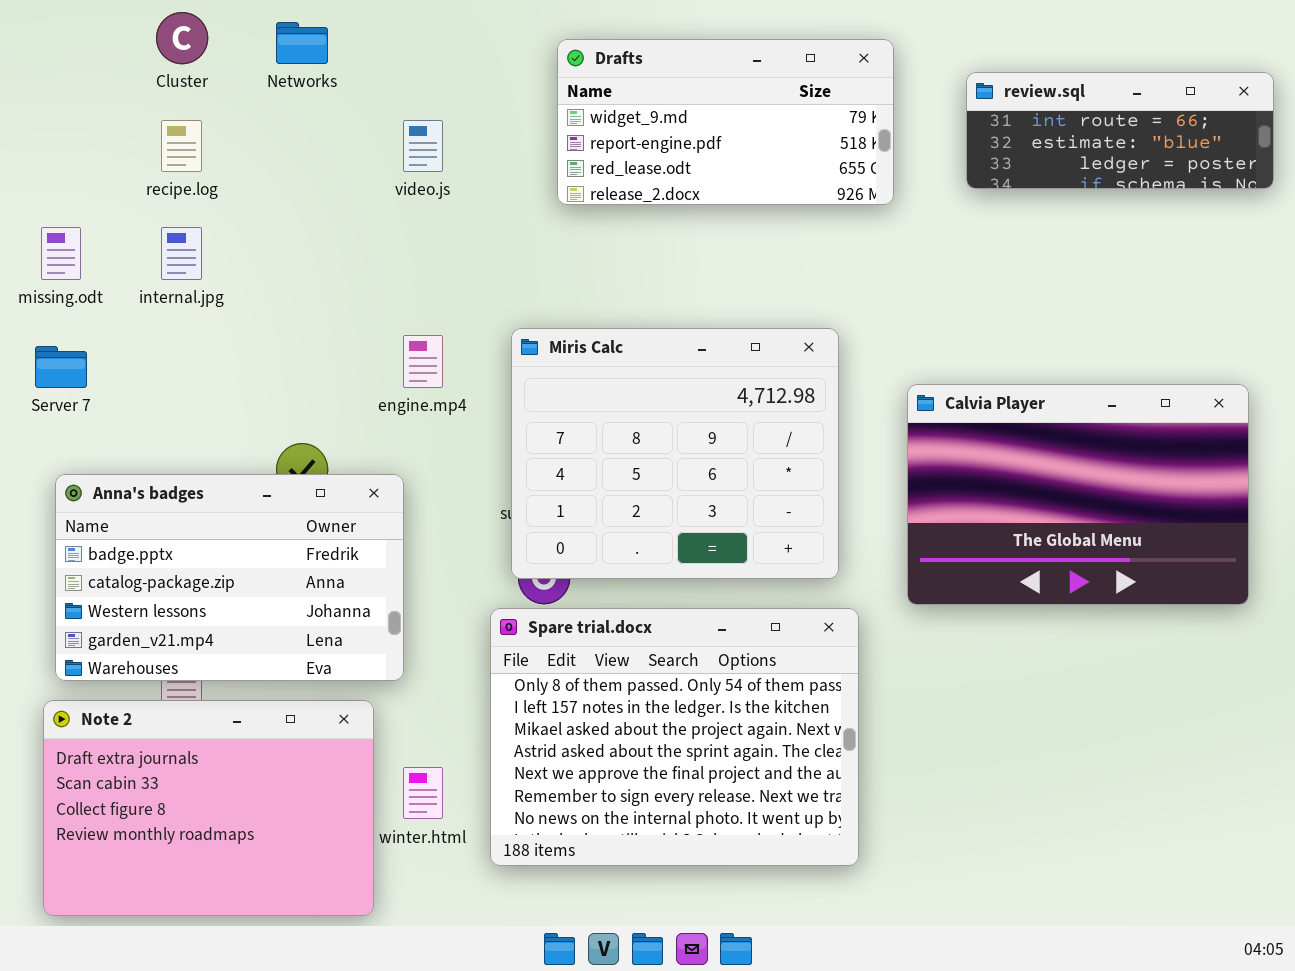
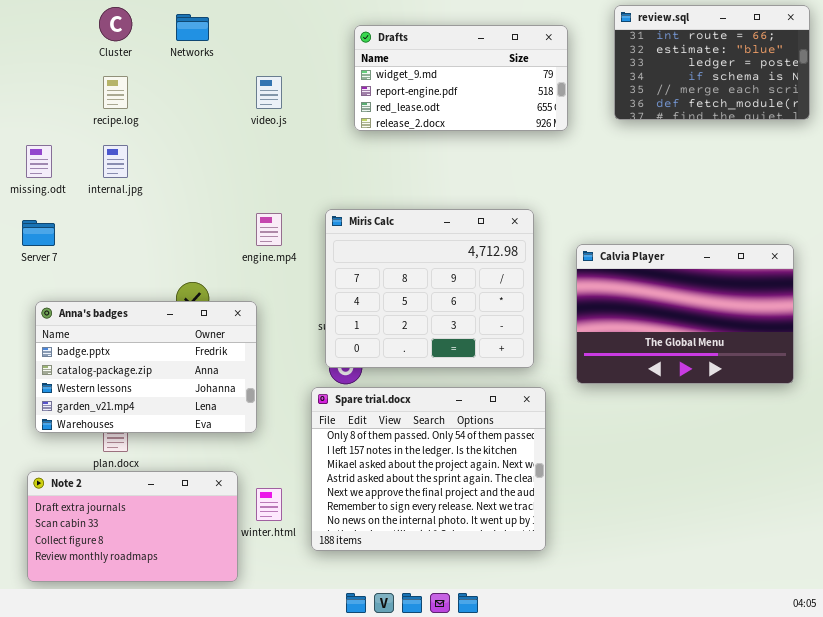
review.sql: [966,72,1274,189] -> [614,5,810,120], resized
Note 2: [43,700,374,916] -> [27,471,238,582], resized

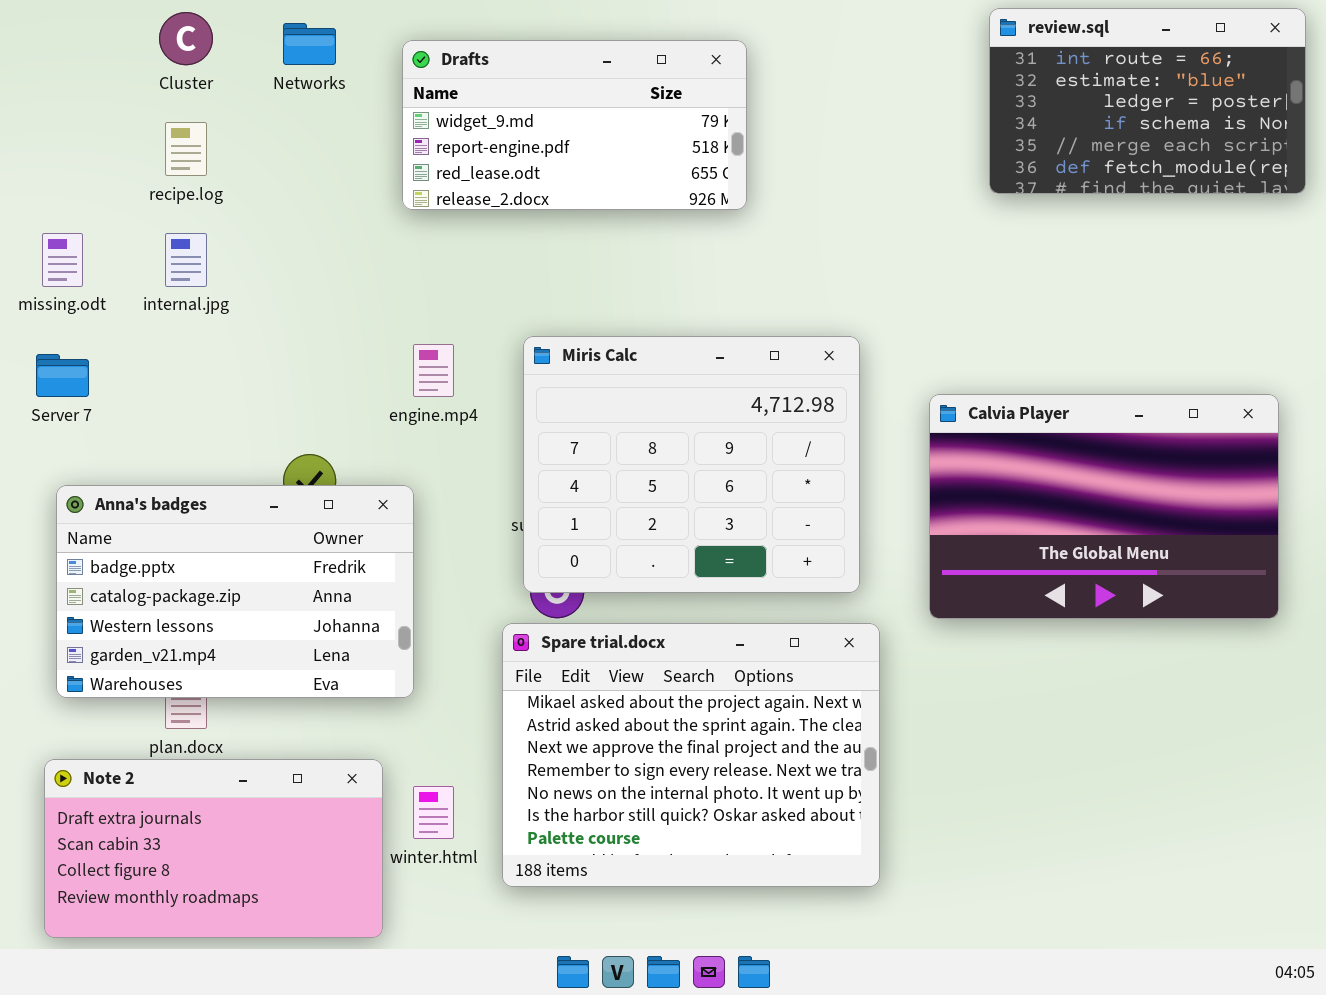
Drafts: [354,25,568,131] -> [402,40,747,210], moved
Spare trial.docx: [311,387,546,551] -> [502,623,880,887], scrolled down 2 rows

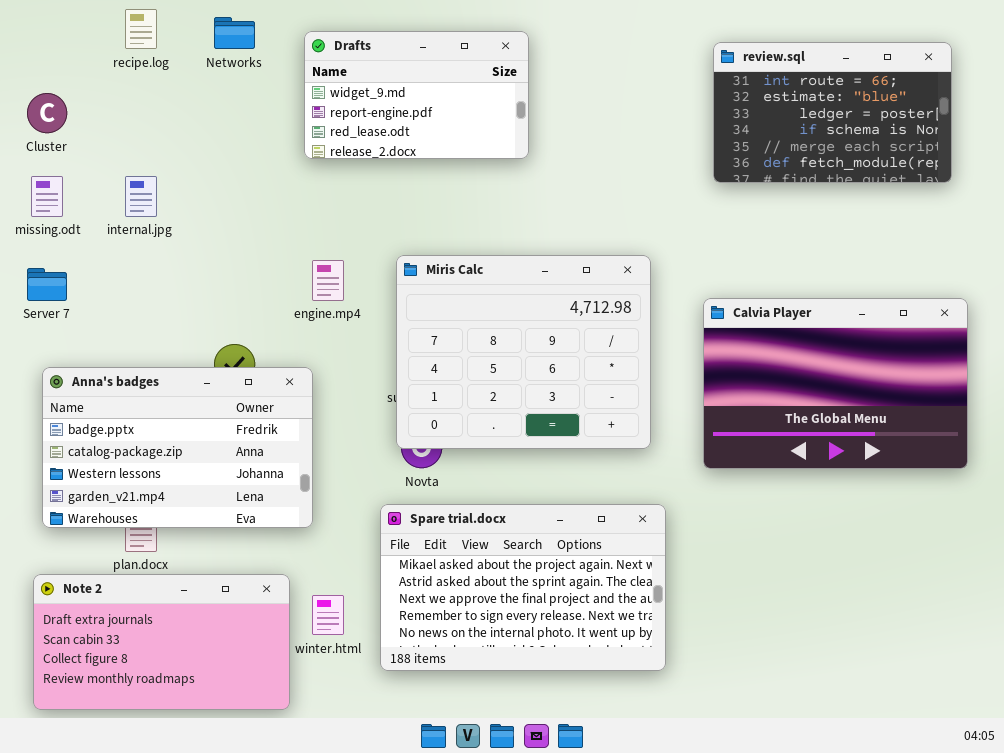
review.sql: [989,8,1306,194] -> [713,42,952,183], moved
Cluster: [159,12,213,65] -> [27,93,67,133], moved
Drafts: [402,40,747,210] -> [304,31,529,159], resized
recipe.log: [165,122,207,176] -> [125,9,157,49], moved
Spare trial.docx: [502,623,880,887] -> [380,504,666,671], resized

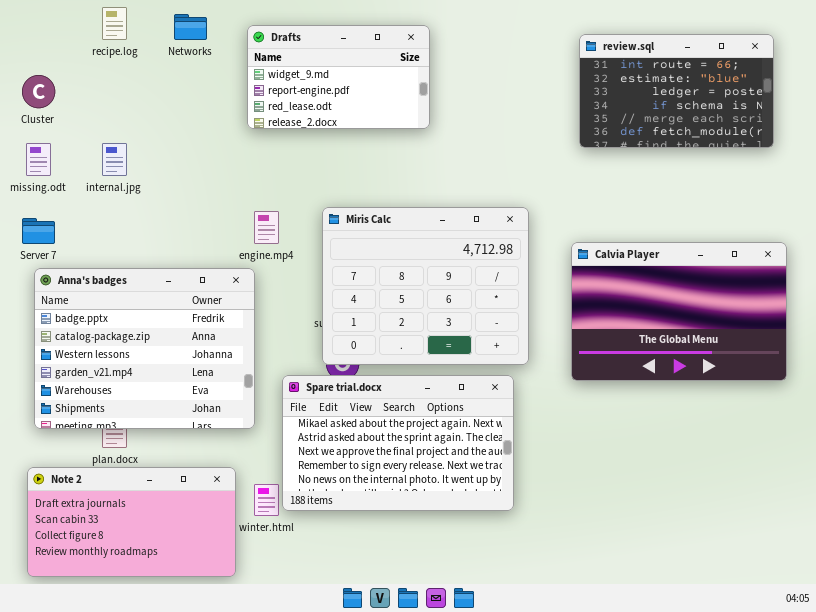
Anna's badges: [42,367,313,528] -> [34,268,255,429], resized
Spare trial.docx: [380,504,666,671] -> [282,375,514,511], moved

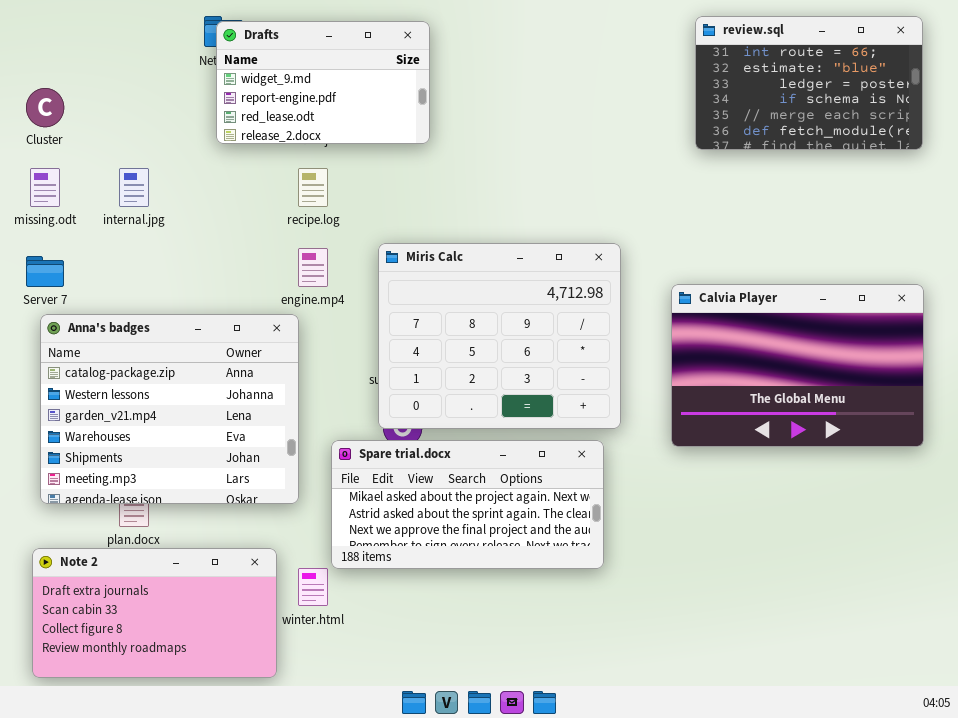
recipe.log: [102,7,127,40] -> [298,168,328,207], moved
Drafts: [247,25,430,129] -> [216,21,430,144], moved
review.sql: [579,34,774,148] -> [695,16,923,150], moved
Anna's badges: [34,268,255,429] -> [40,314,299,504], scrolled down 1 row
Spare trial.docx: [282,375,514,511] -> [331,440,604,569], resized

